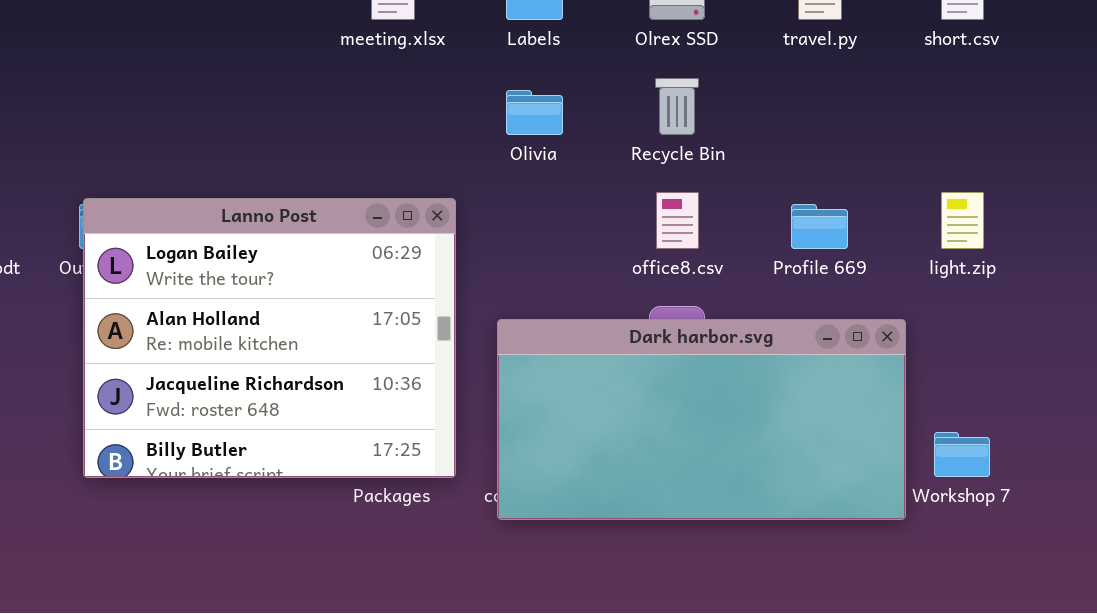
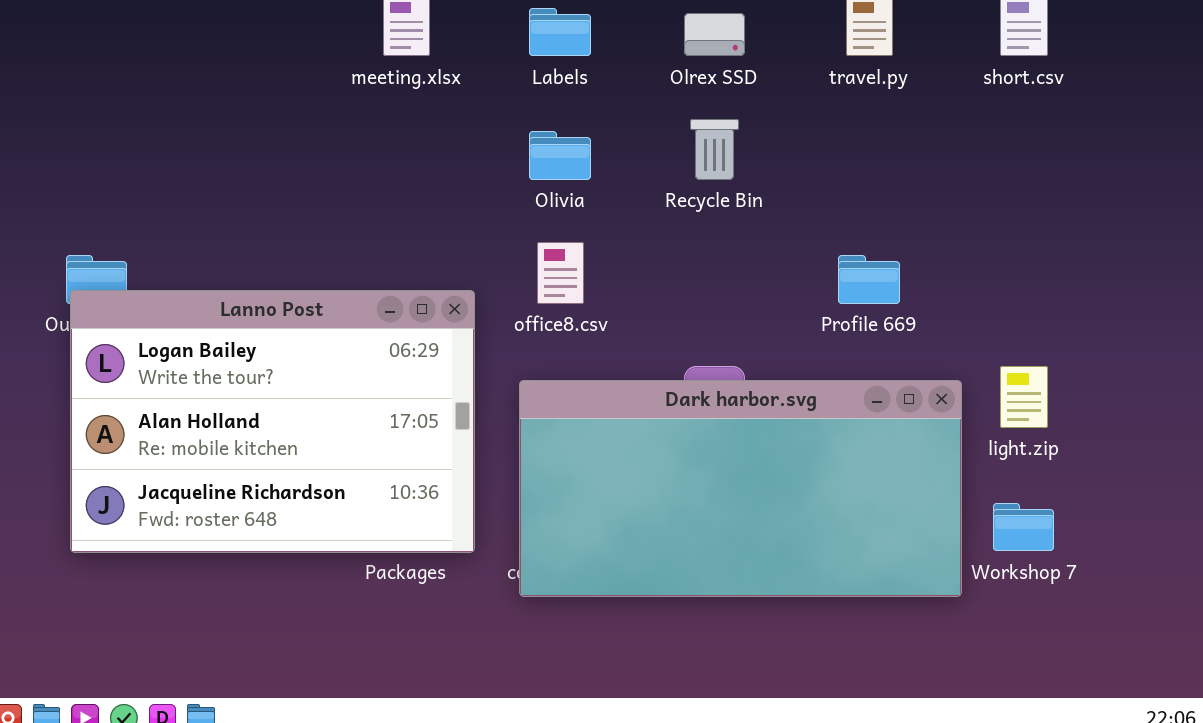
office8.csv: [656,192,699,249] -> [537,242,584,304], moved
light.zip: [941,192,984,249] -> [1000,366,1048,428], moved
Lanno Post: [83,198,456,478] -> [70,290,475,553], resized

